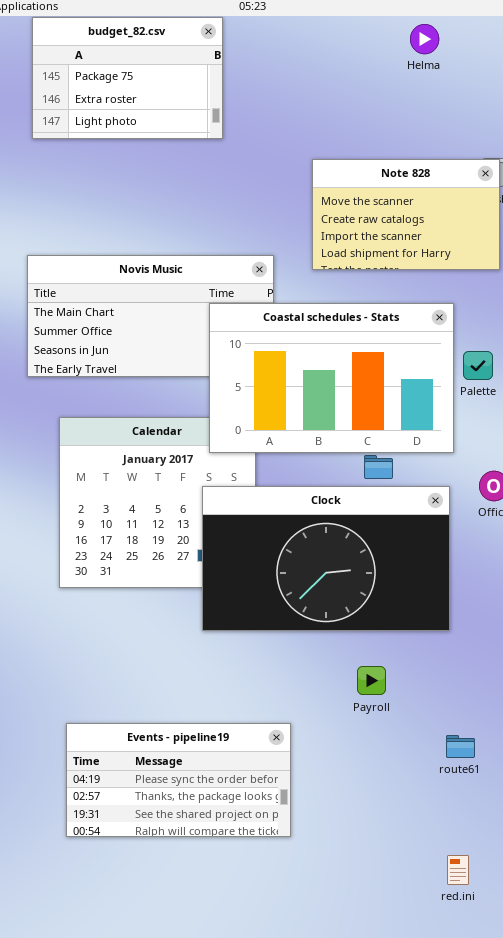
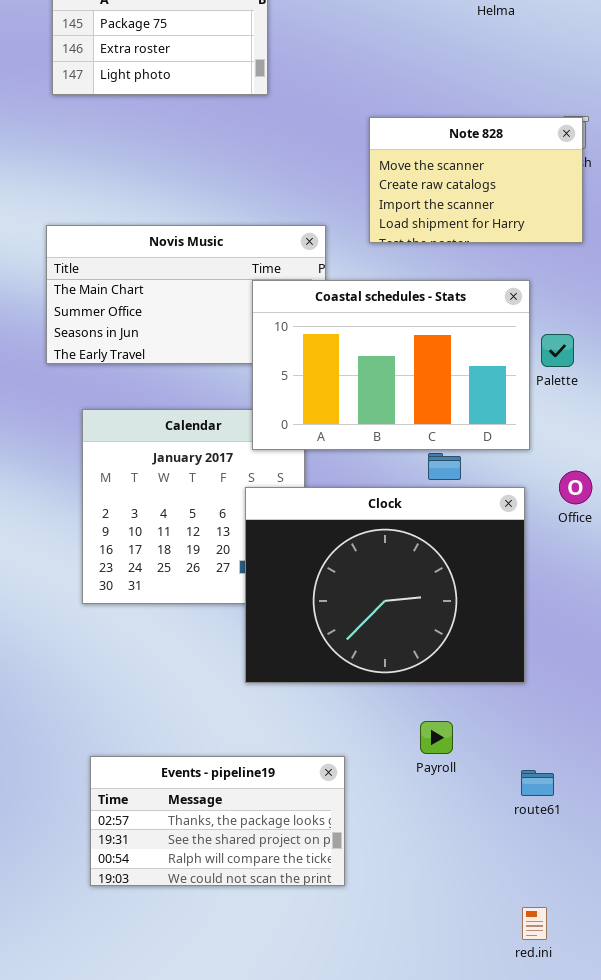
Clock: [202,486,450,631] -> [245,487,525,683], resized
Payroll: [357,666,386,695] -> [420,721,453,754], moved
Events - pipeline19: [66,723,291,837] -> [90,756,345,886], scrolled down 1 row

